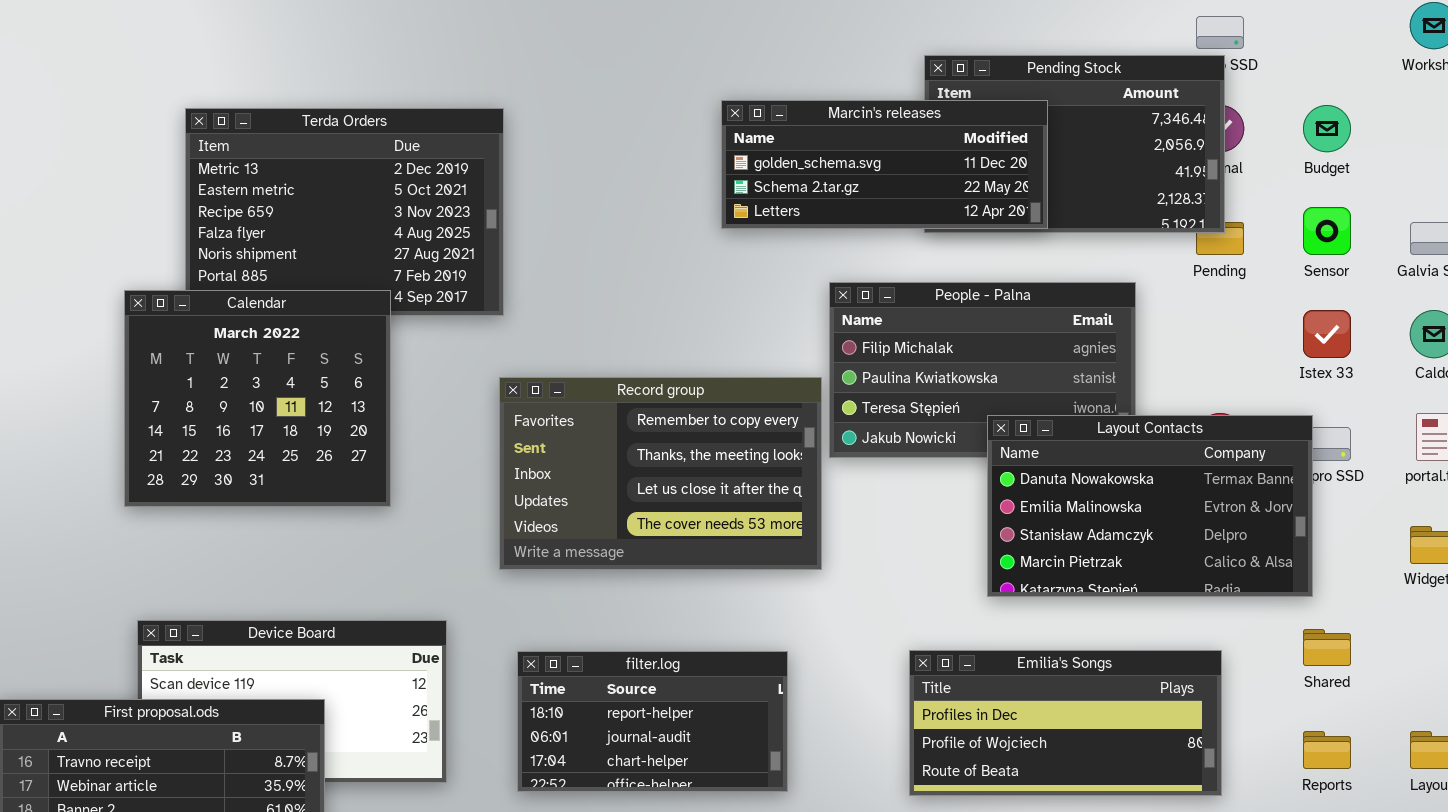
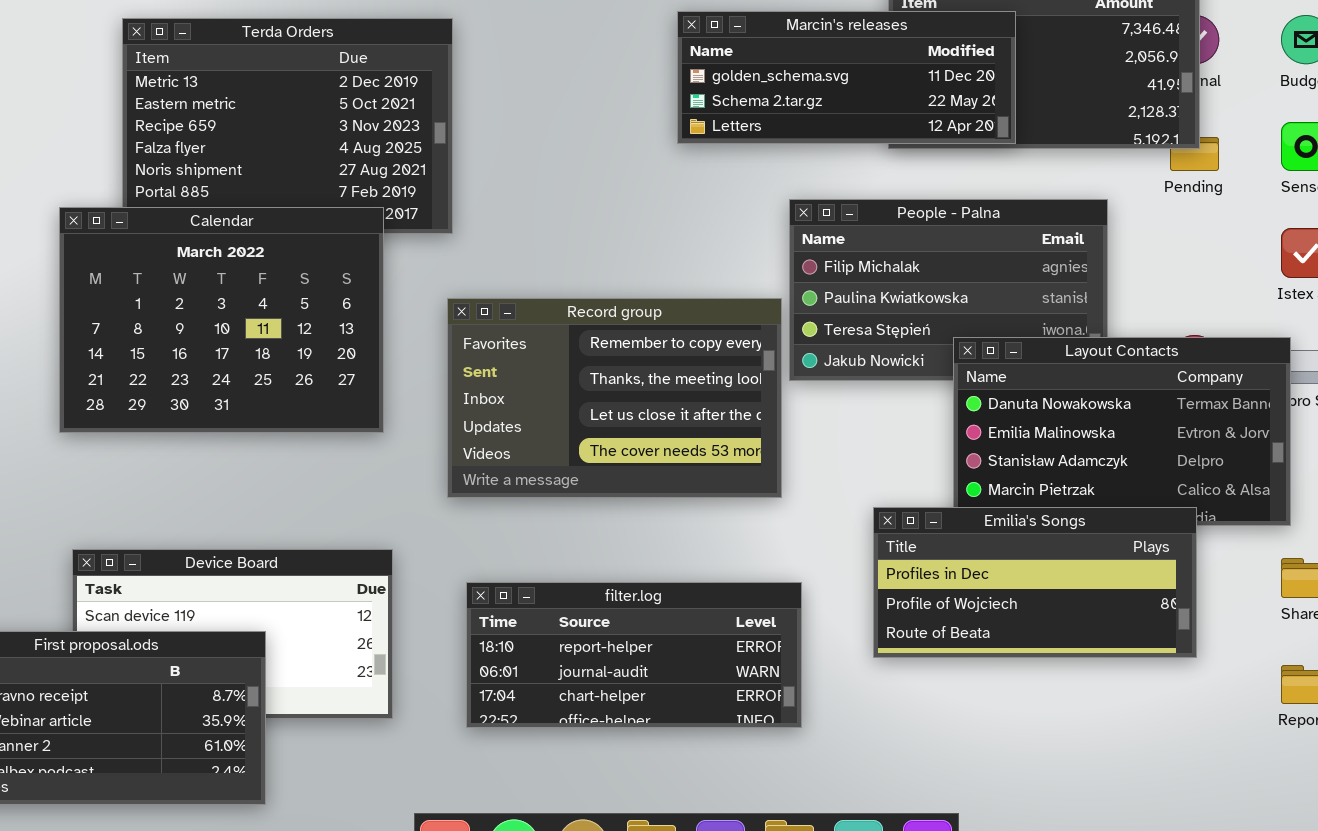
Calendar: [124,290,391,507] -> [59,207,384,433], resized
Emilia's Songs: [909,650,1222,796] -> [873,507,1197,658], moved
filter.log: [517,651,788,792] -> [466,582,802,728], resized

